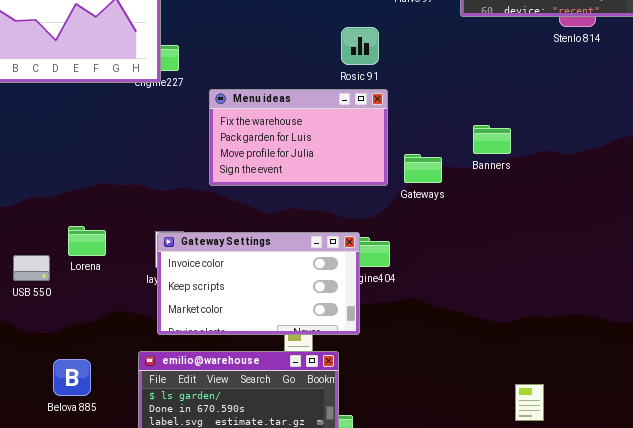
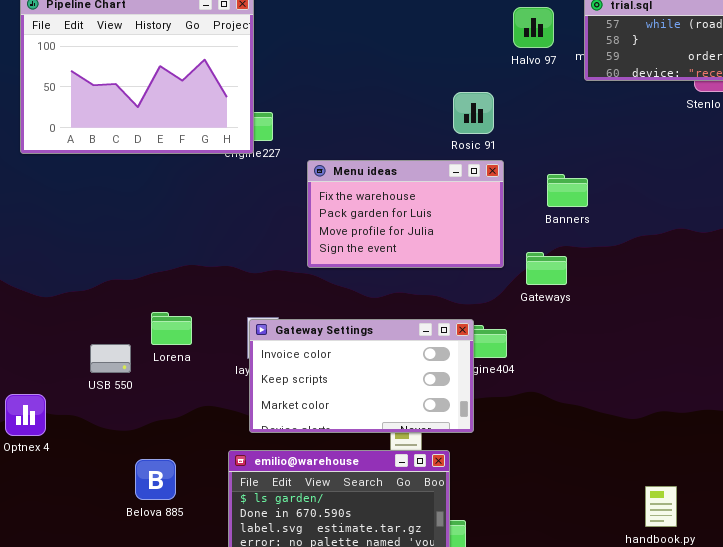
Banners: [473,125,511,154] -> [547,174,588,207], moved
Gateways: [404,154,442,183] -> [526,252,567,285], moved

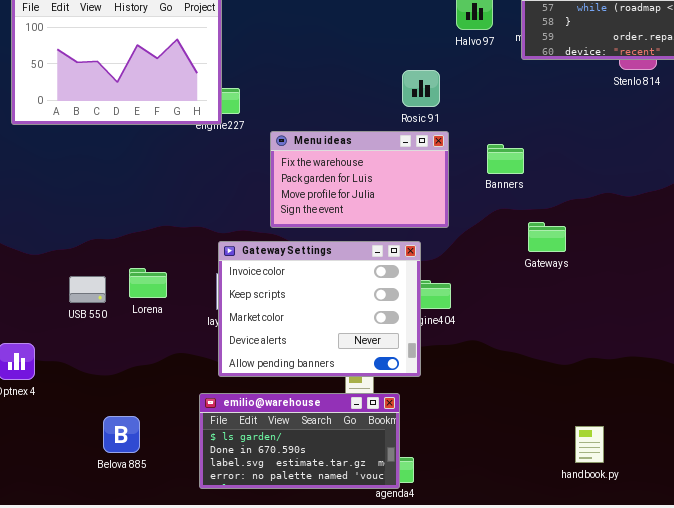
Gateways: [526,252,567,285] -> [528,222,566,252], moved
Gateway Settings: [249,319,474,433] -> [218,241,421,377], resized
USB 550: [90,344,131,373] -> [69,276,106,303], moved
Belova 885: [135,459,176,500] -> [103,416,140,453], moved

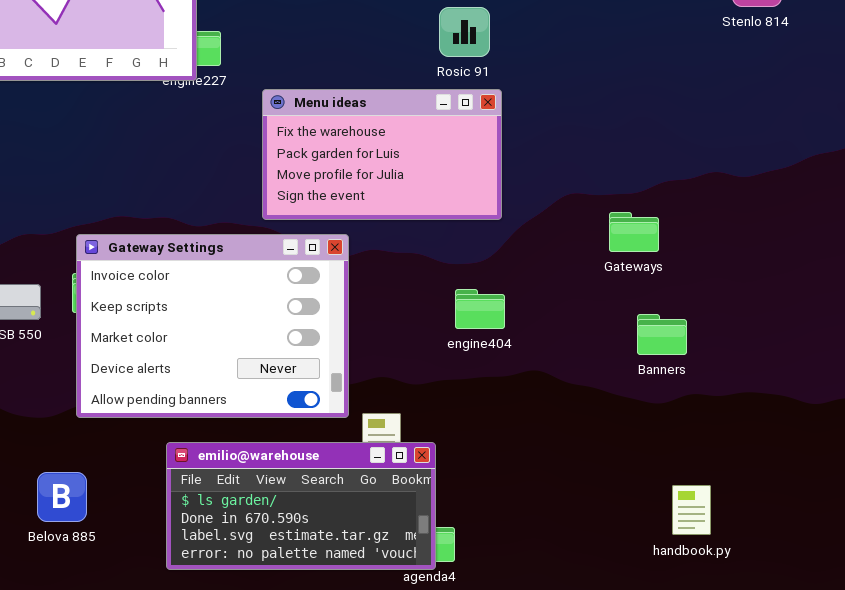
Banners: [487,144,524,174] -> [637,314,687,355], moved
Gateway Settings: [218,241,421,377] -> [76,234,349,418], moved

